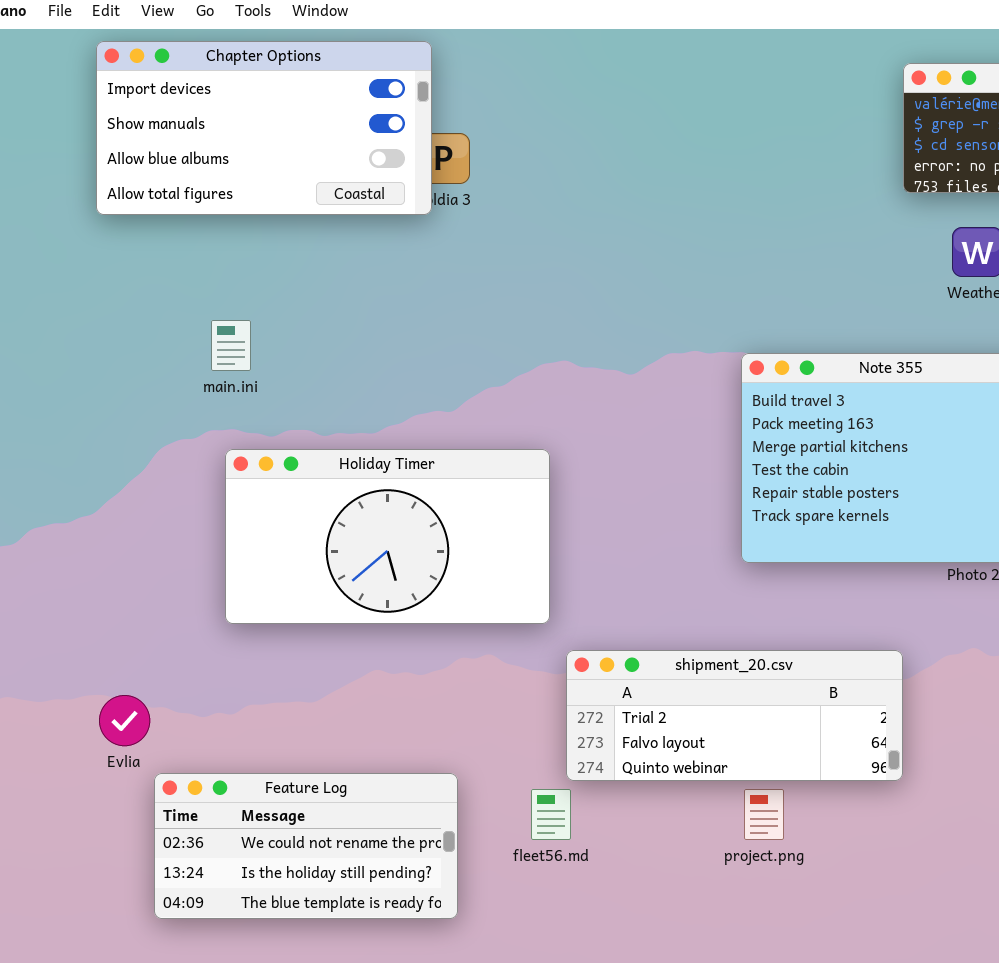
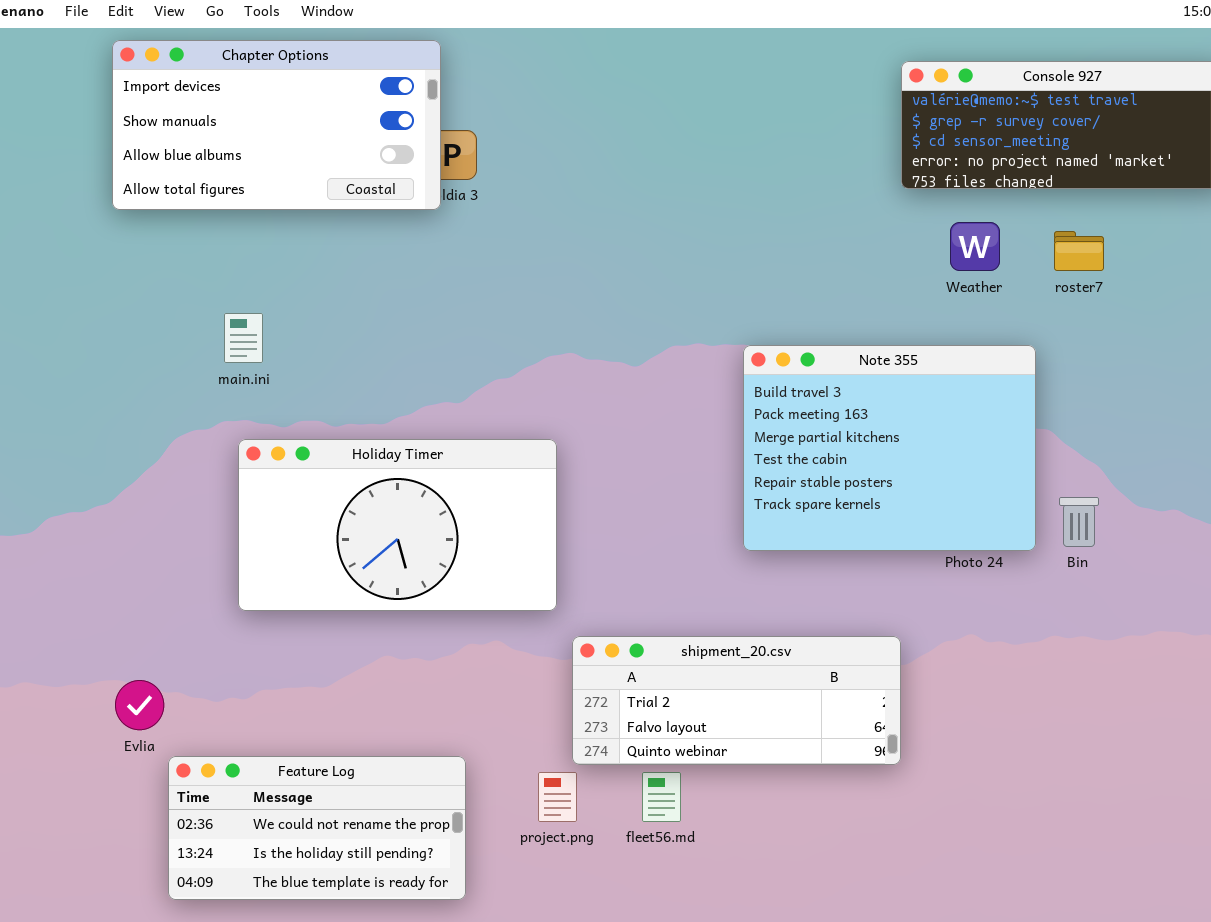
fleet56.md: [531,789,571,840] -> [642,772,681,822], moved
project.png: [744,789,784,840] -> [538,772,577,822], moved

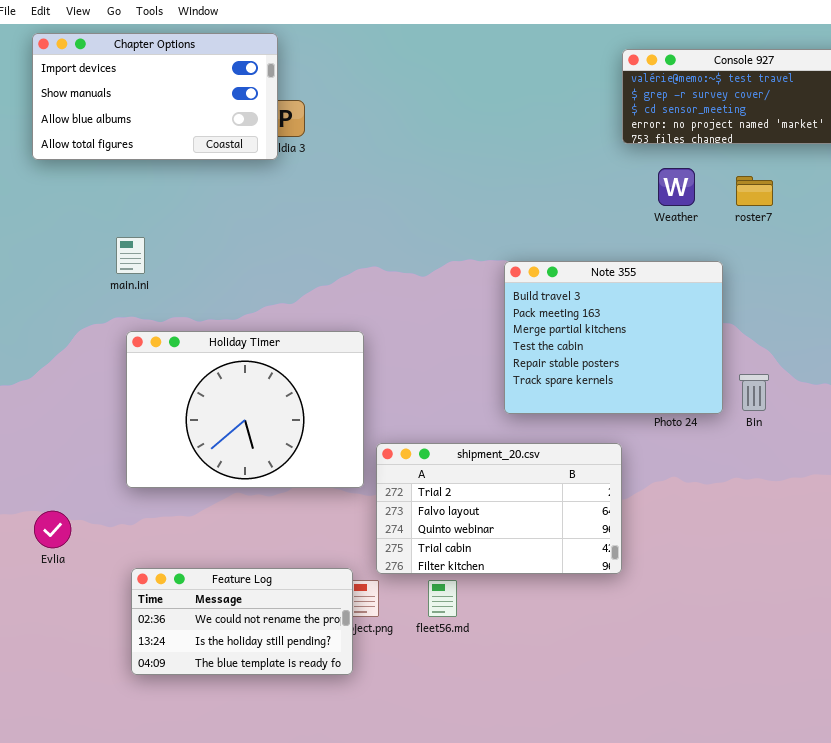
Holiday Timer: [238,439,557,611] -> [126,331,364,488], resized
shipment_20.csv: [572,636,901,765] -> [376,443,622,574], resized
Feature Log: [168,756,466,900] -> [131,568,353,675], moved

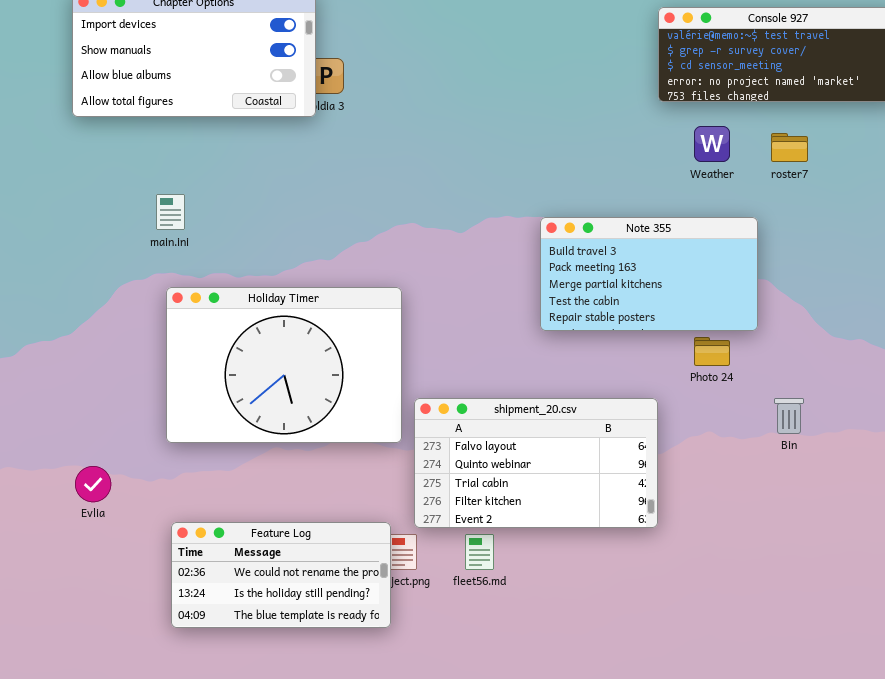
Note 355: [504,261,723,414] -> [540,217,758,331], resized
Bin: [739,374,769,411] -> [774,398,804,434], moved
shipment_20.csv: [376,443,622,574] -> [414,398,658,528], scrolled down 1 row

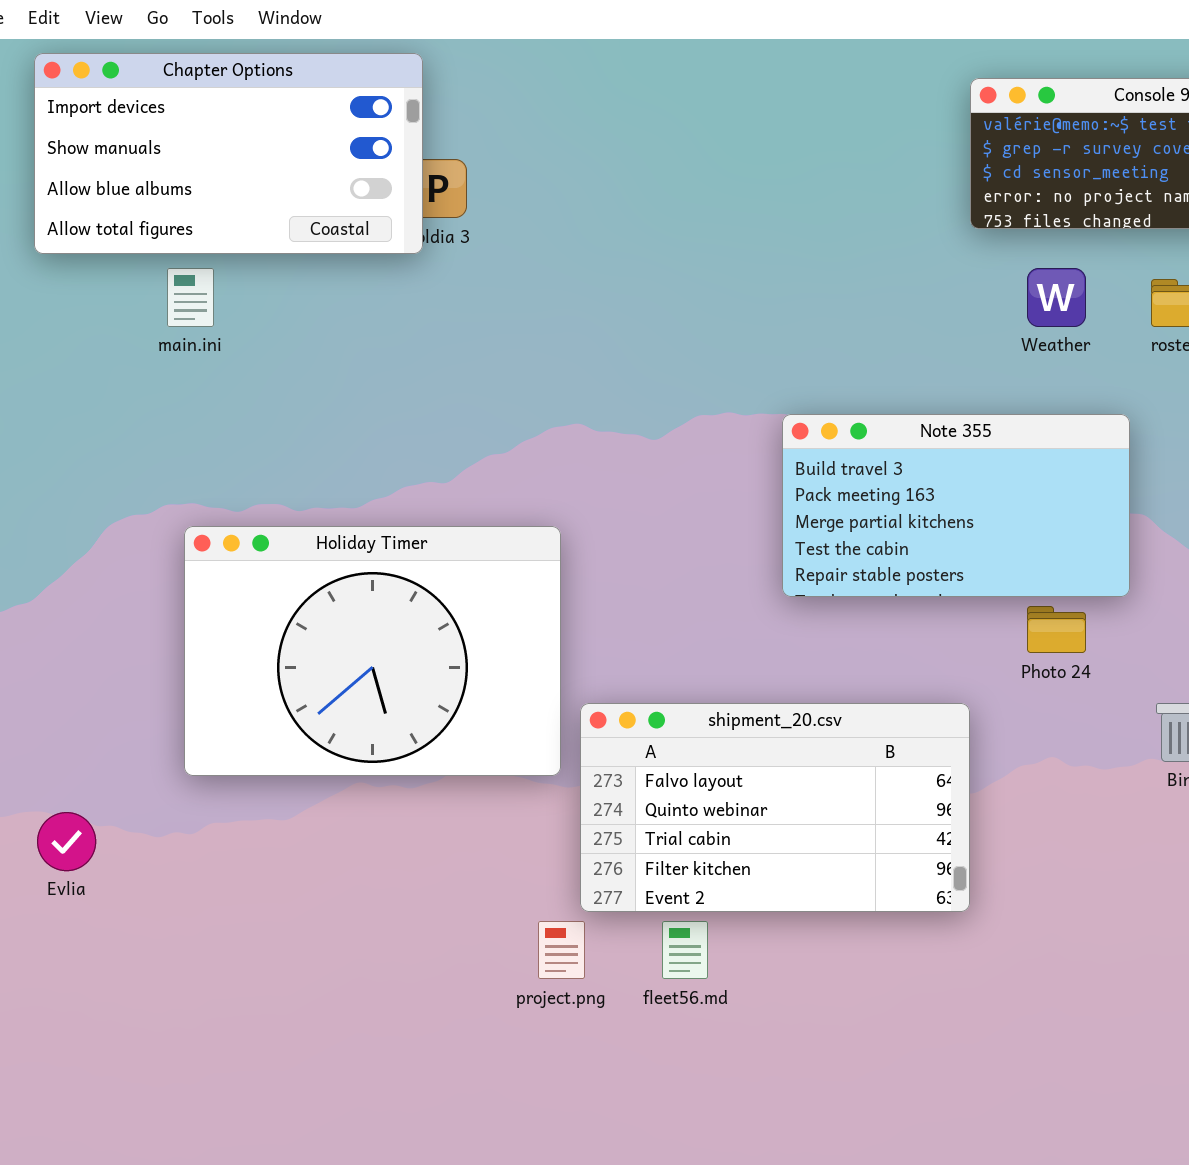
main.ini: [156,194,185,230] -> [167,268,214,327], moved
Feature Log: [171,522,391,628] -> none, closed

